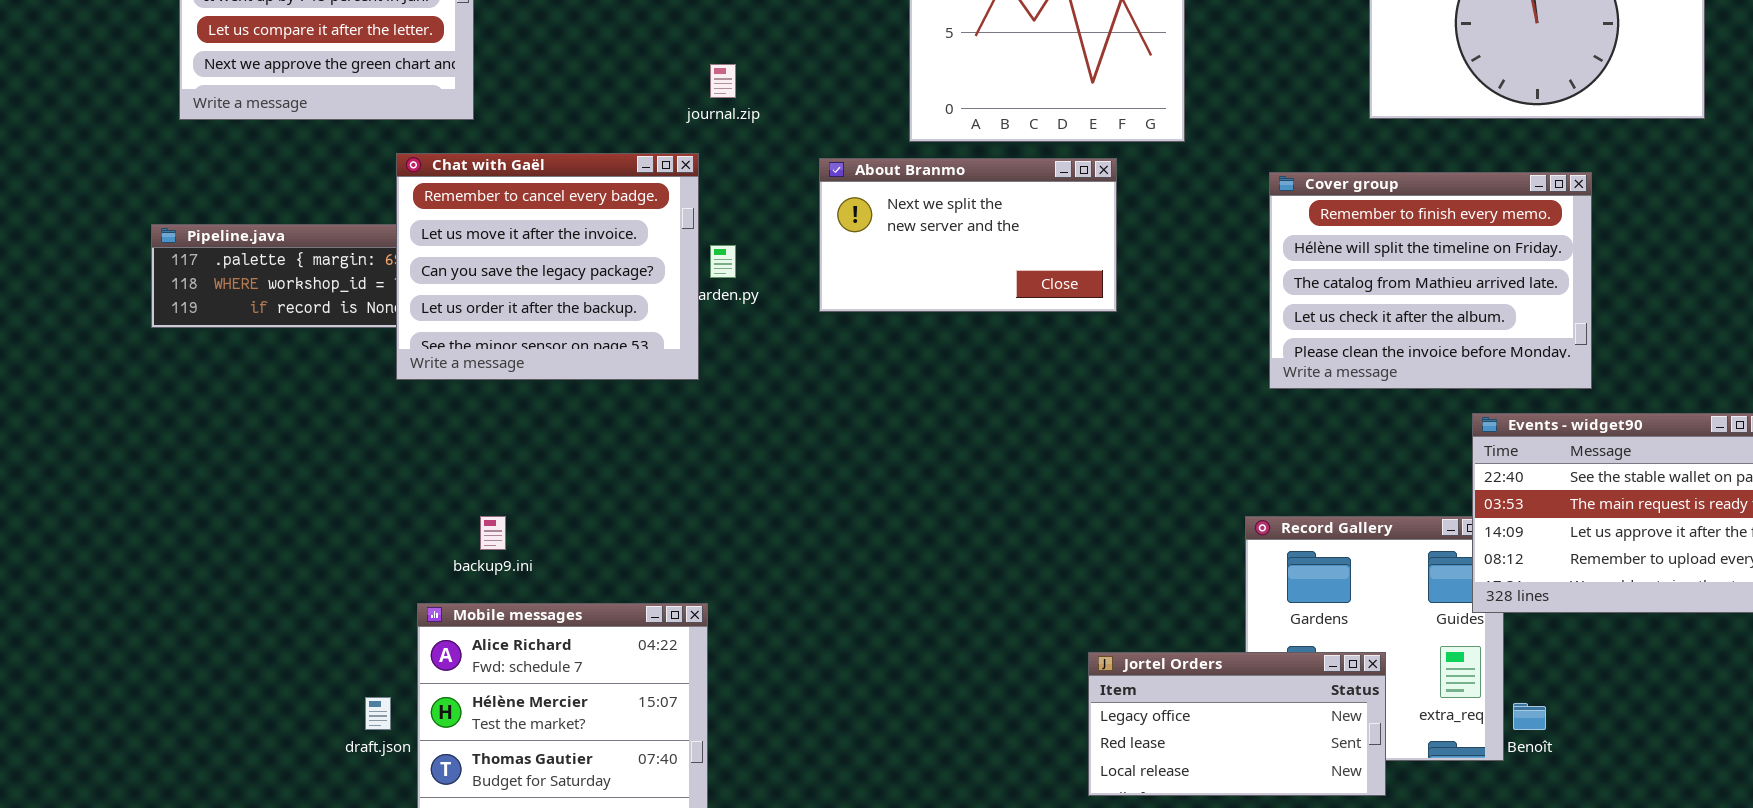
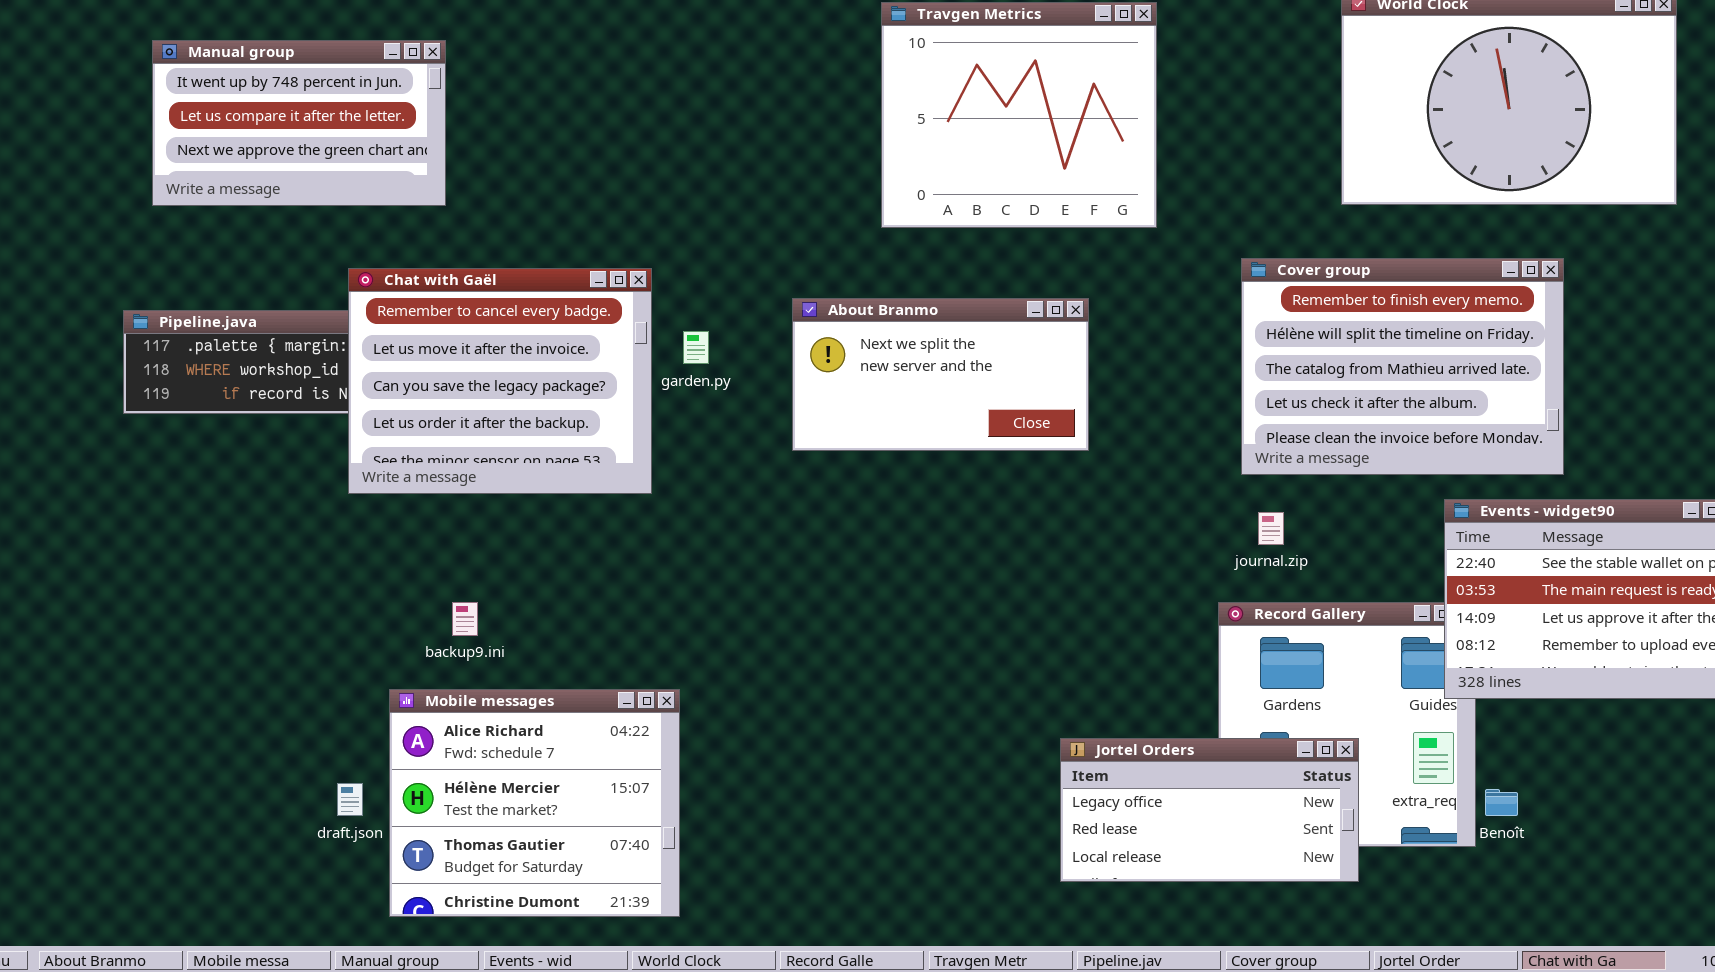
journal.zip: [710,64,736,98] -> [1258,512,1284,545], moved
Chat with Gaël: [396,153,699,380] -> [348,268,652,494], moved
About Branmo: [819,158,1117,312] -> [792,298,1089,451], moved

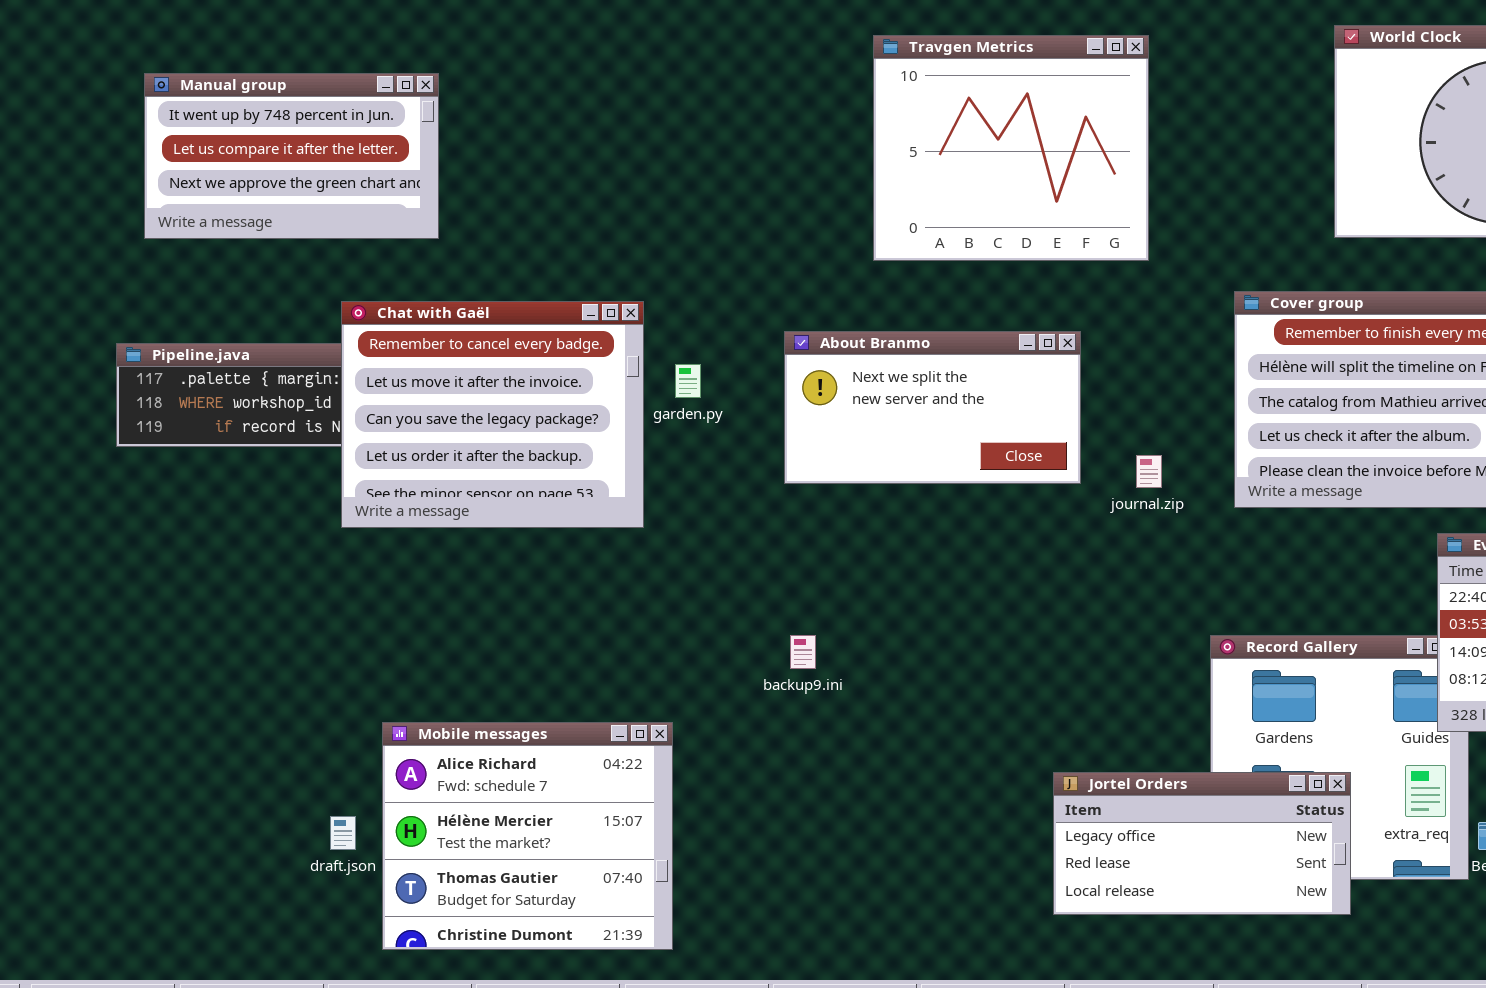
journal.zip: [1258,512,1284,545] -> [1136,455,1162,488], moved
backup9.ini: [452,602,478,636] -> [790,635,816,669], moved

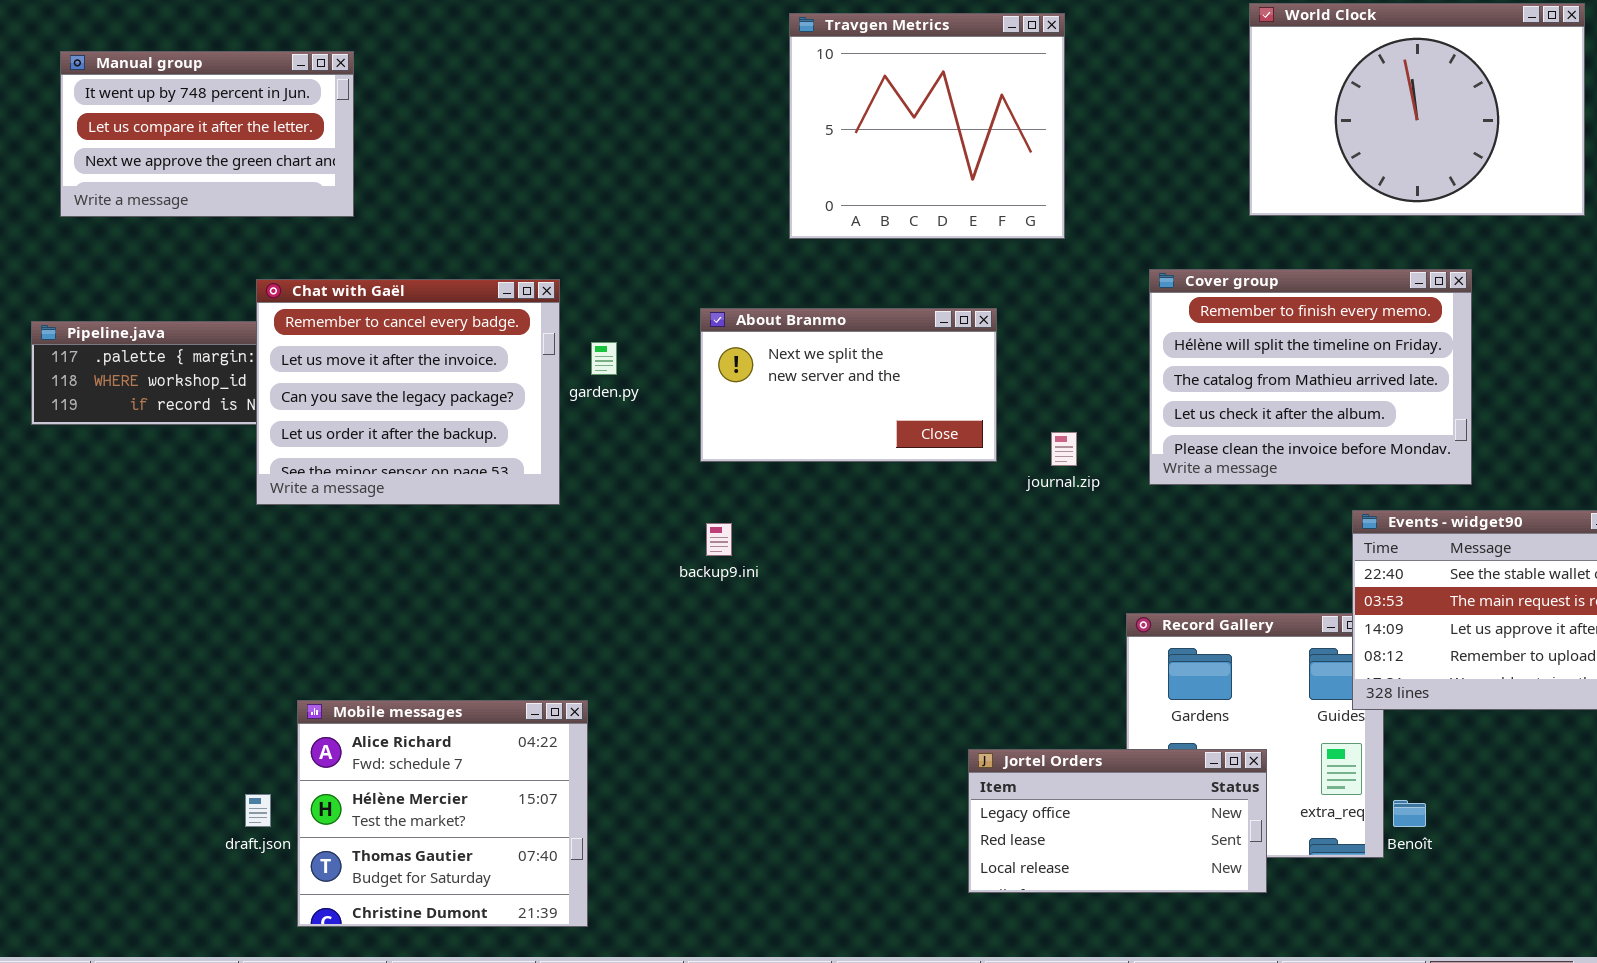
backup9.ini: [790,635,816,669] -> [706,523,732,556], moved

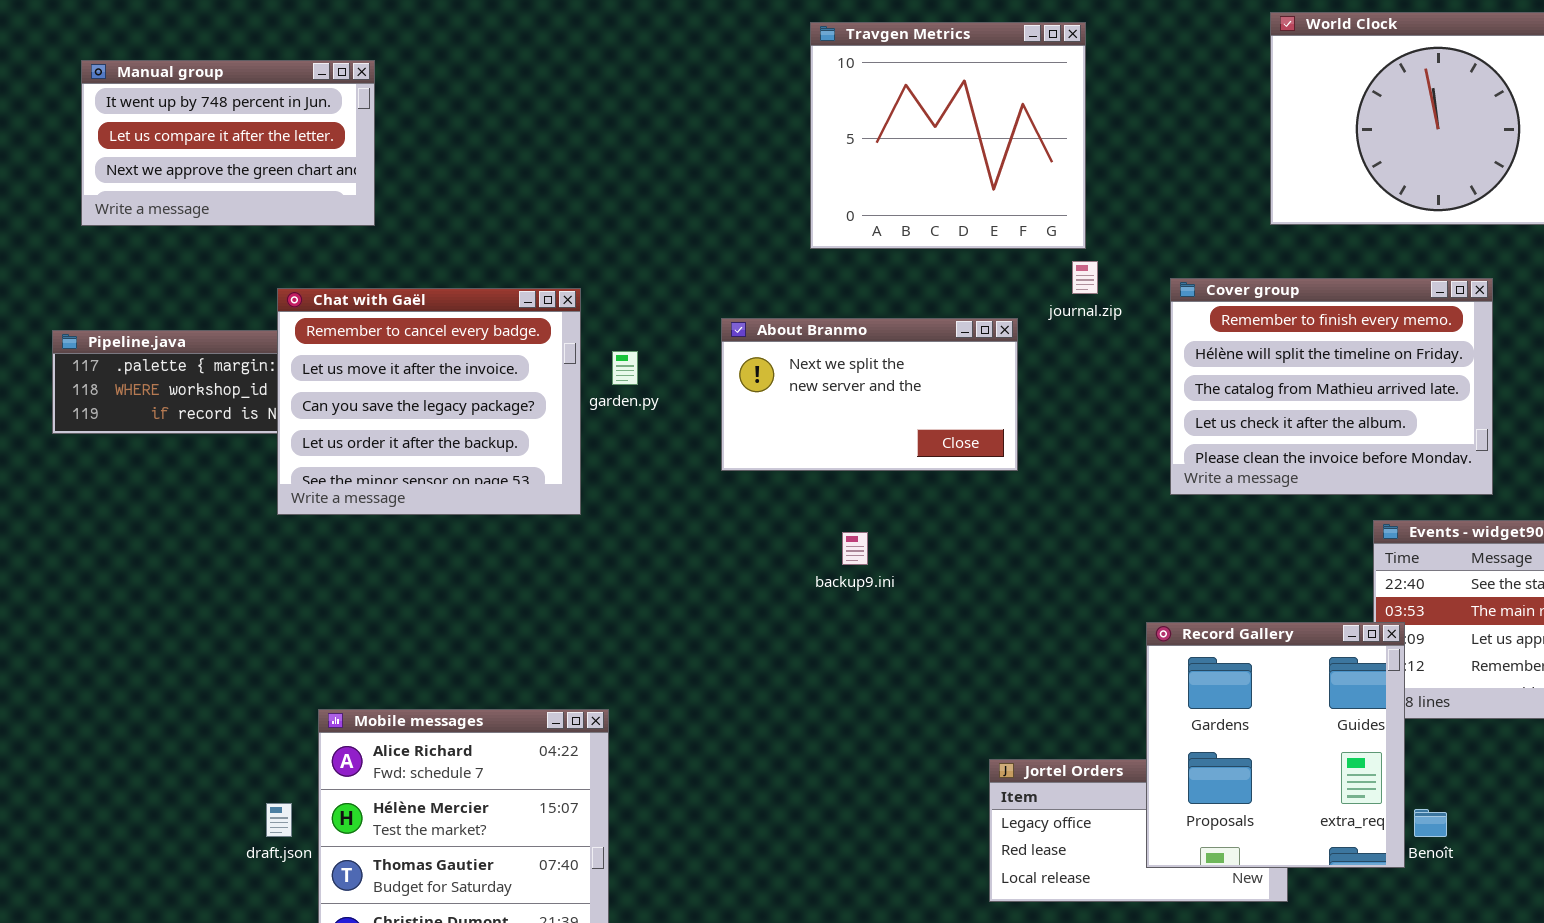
journal.zip: [1051,432,1077,466] -> [1072,261,1098,294], moved
backup9.ini: [706,523,732,556] -> [842,532,868,565], moved
Record Gallery: [1126,613,1384,858] -> [1146,622,1405,868], raised

